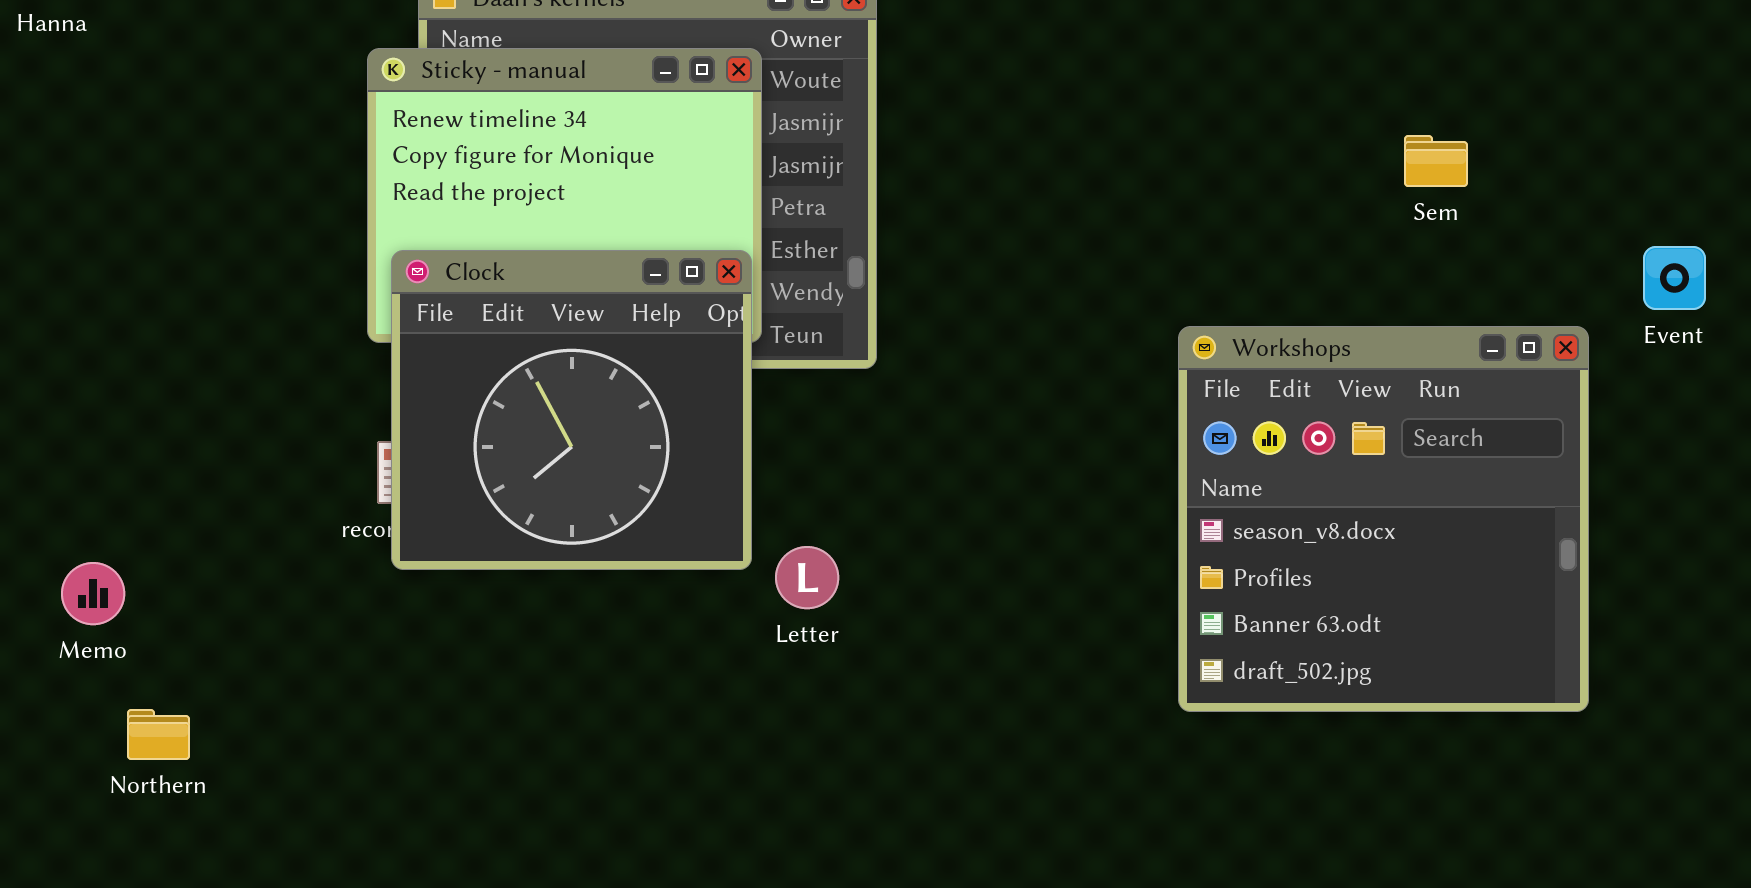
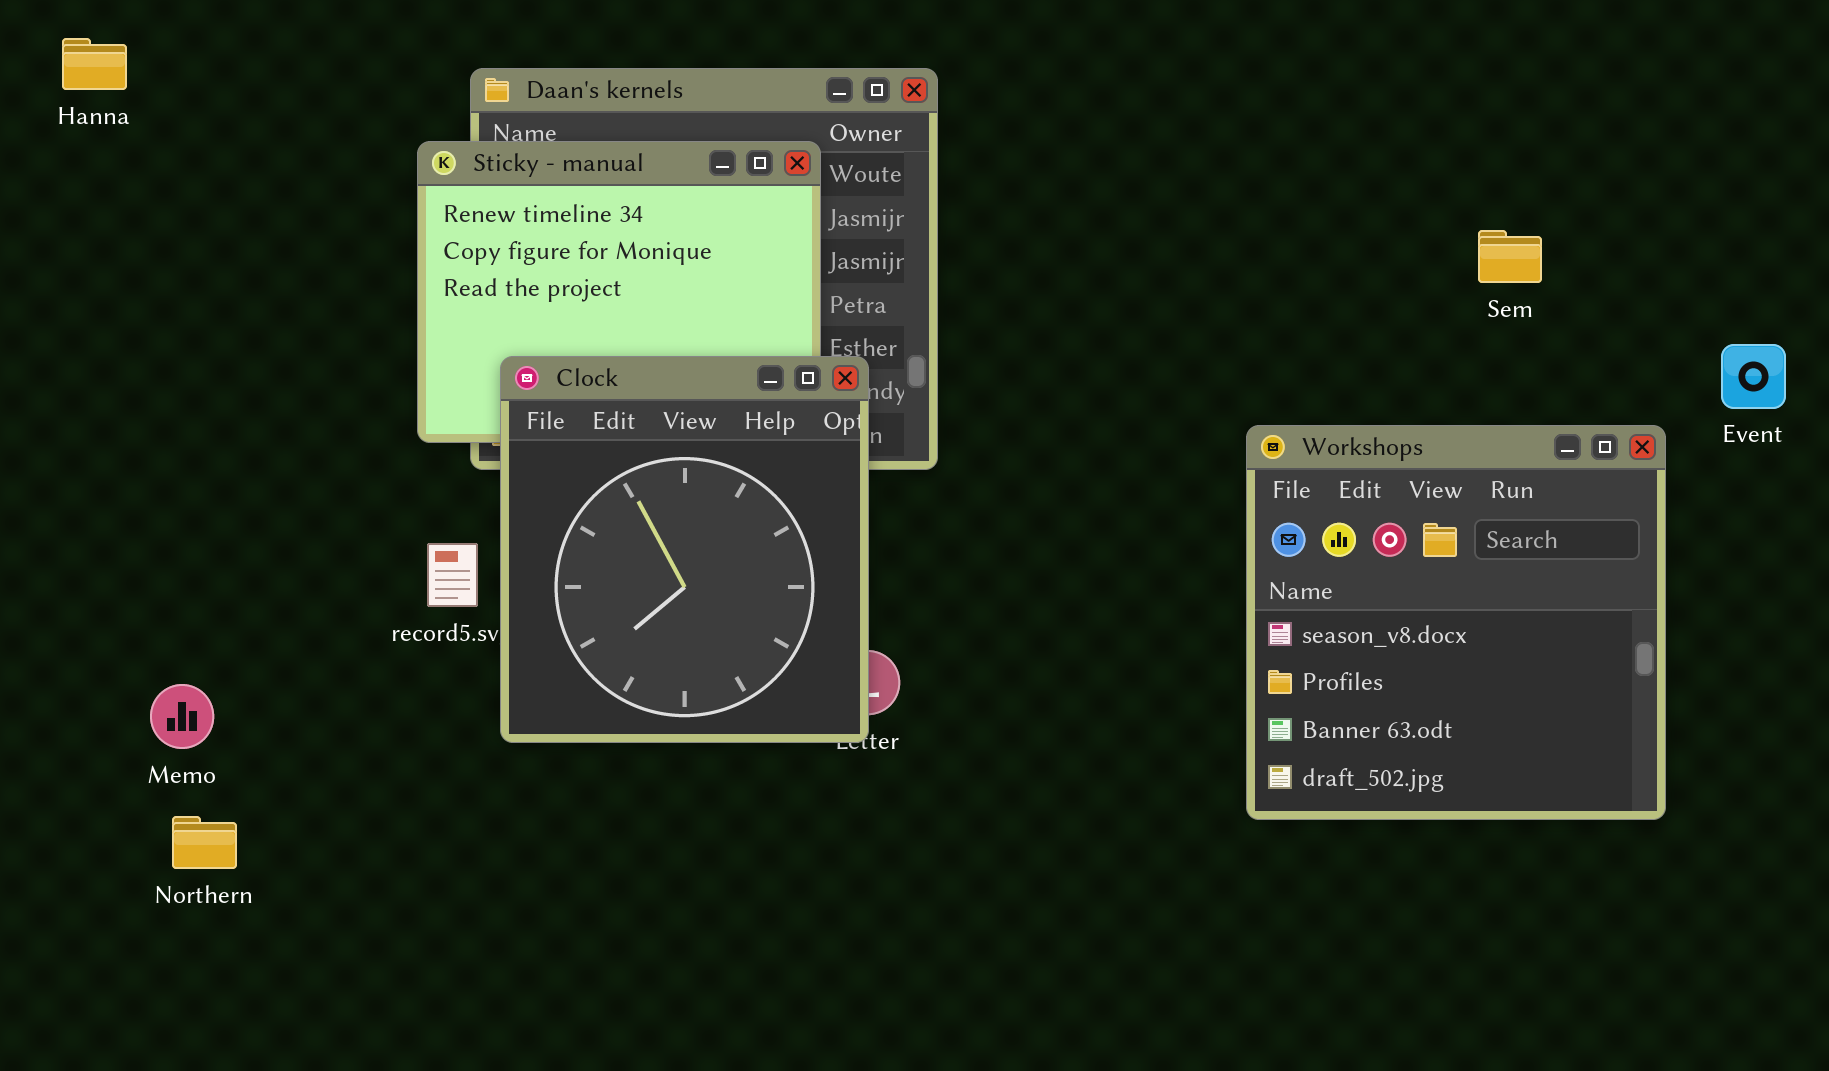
Clock: [391,250,752,570] -> [500,356,869,743], moved, resized
Memo: [61,562,125,625] -> [150,684,214,749], moved

